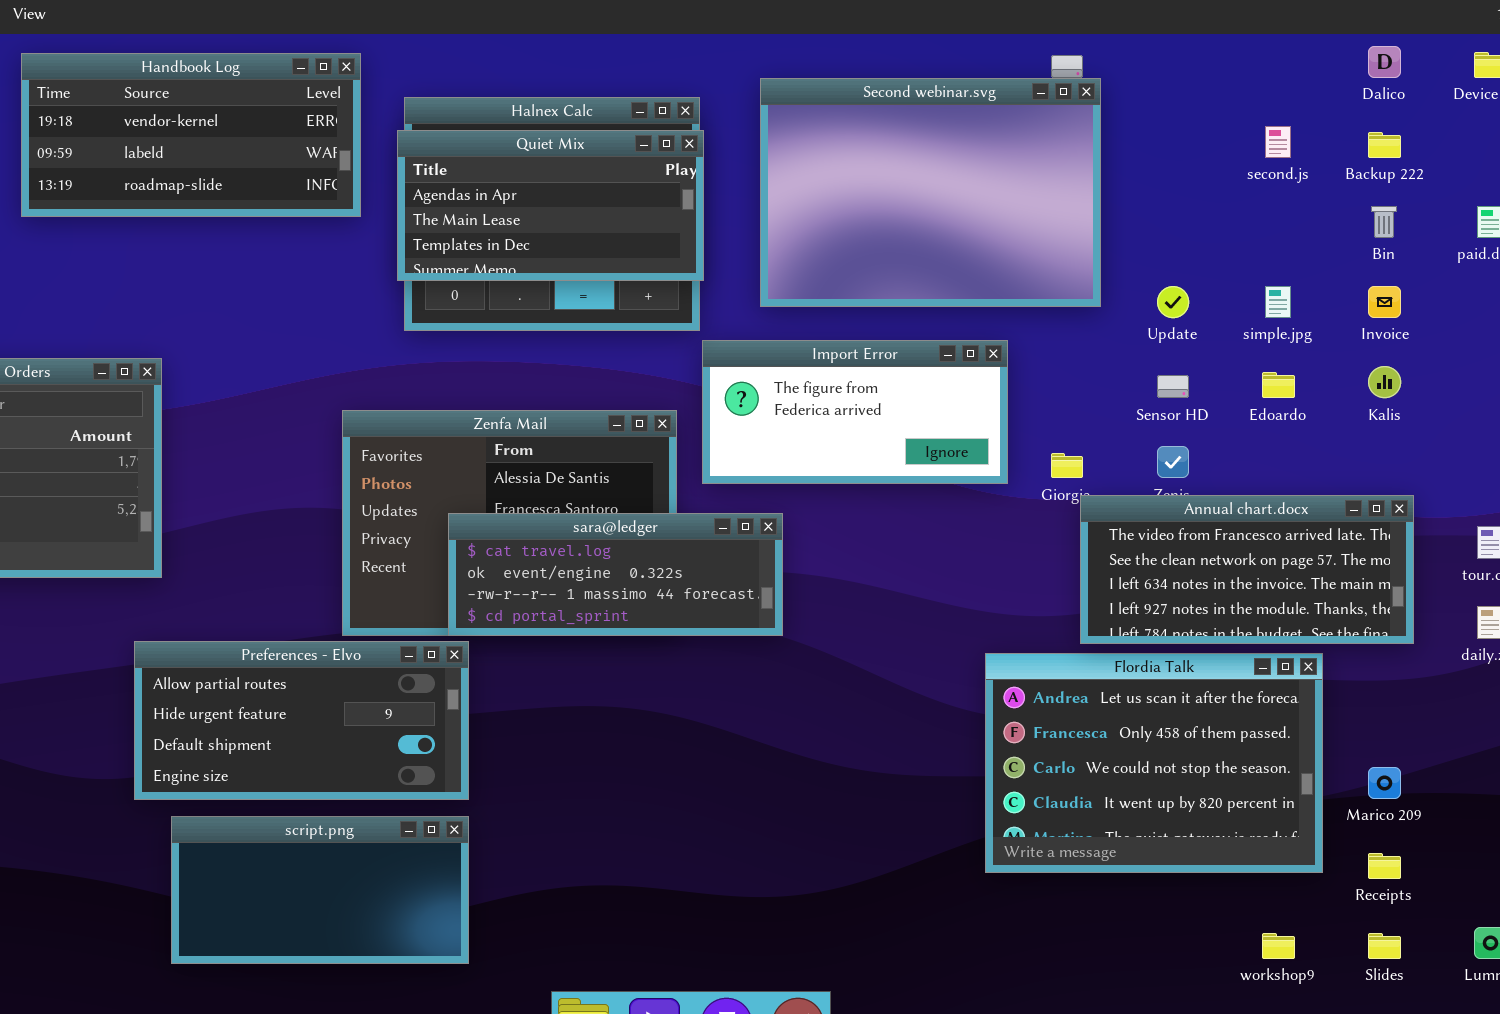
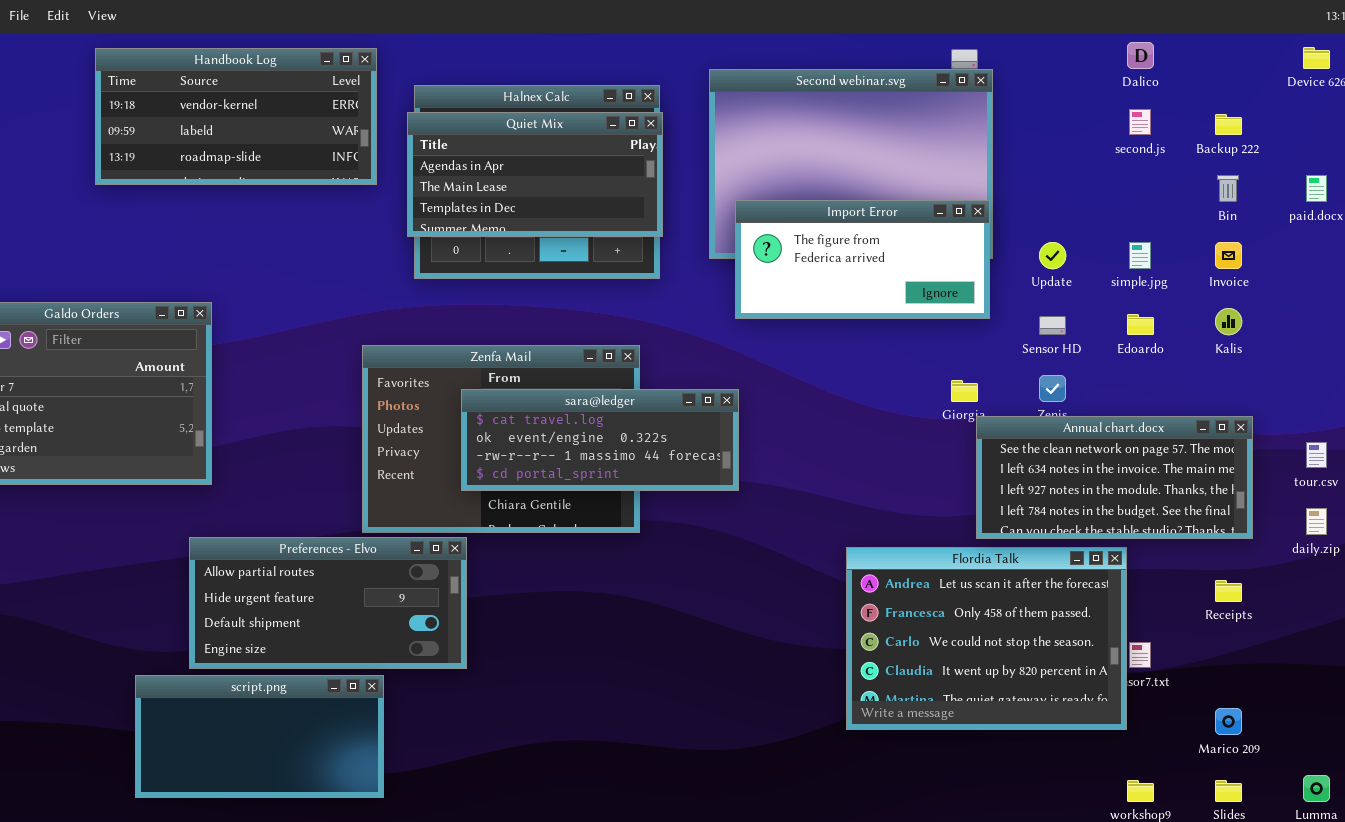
Dalico: [1368,46,1401,78] -> [1127,42,1154,69], moved
Import Error: [702,340,1008,484] -> [735,200,990,319], moved
Annual chart.docx: [1080,495,1414,644] -> [976,416,1253,539], scrolled down 1 row
sara@ledger: [448,513,783,636] -> [461,389,739,491], moved
Flordia Talk: [985,653,1323,873] -> [846,547,1127,730], moved
Marico 209: [1368,767,1401,799] -> [1215,708,1242,735], moved
script.png: [171,816,469,964] -> [135,675,384,798], moved
Receipts: [1368,853,1401,879] -> [1215,580,1242,602], moved

